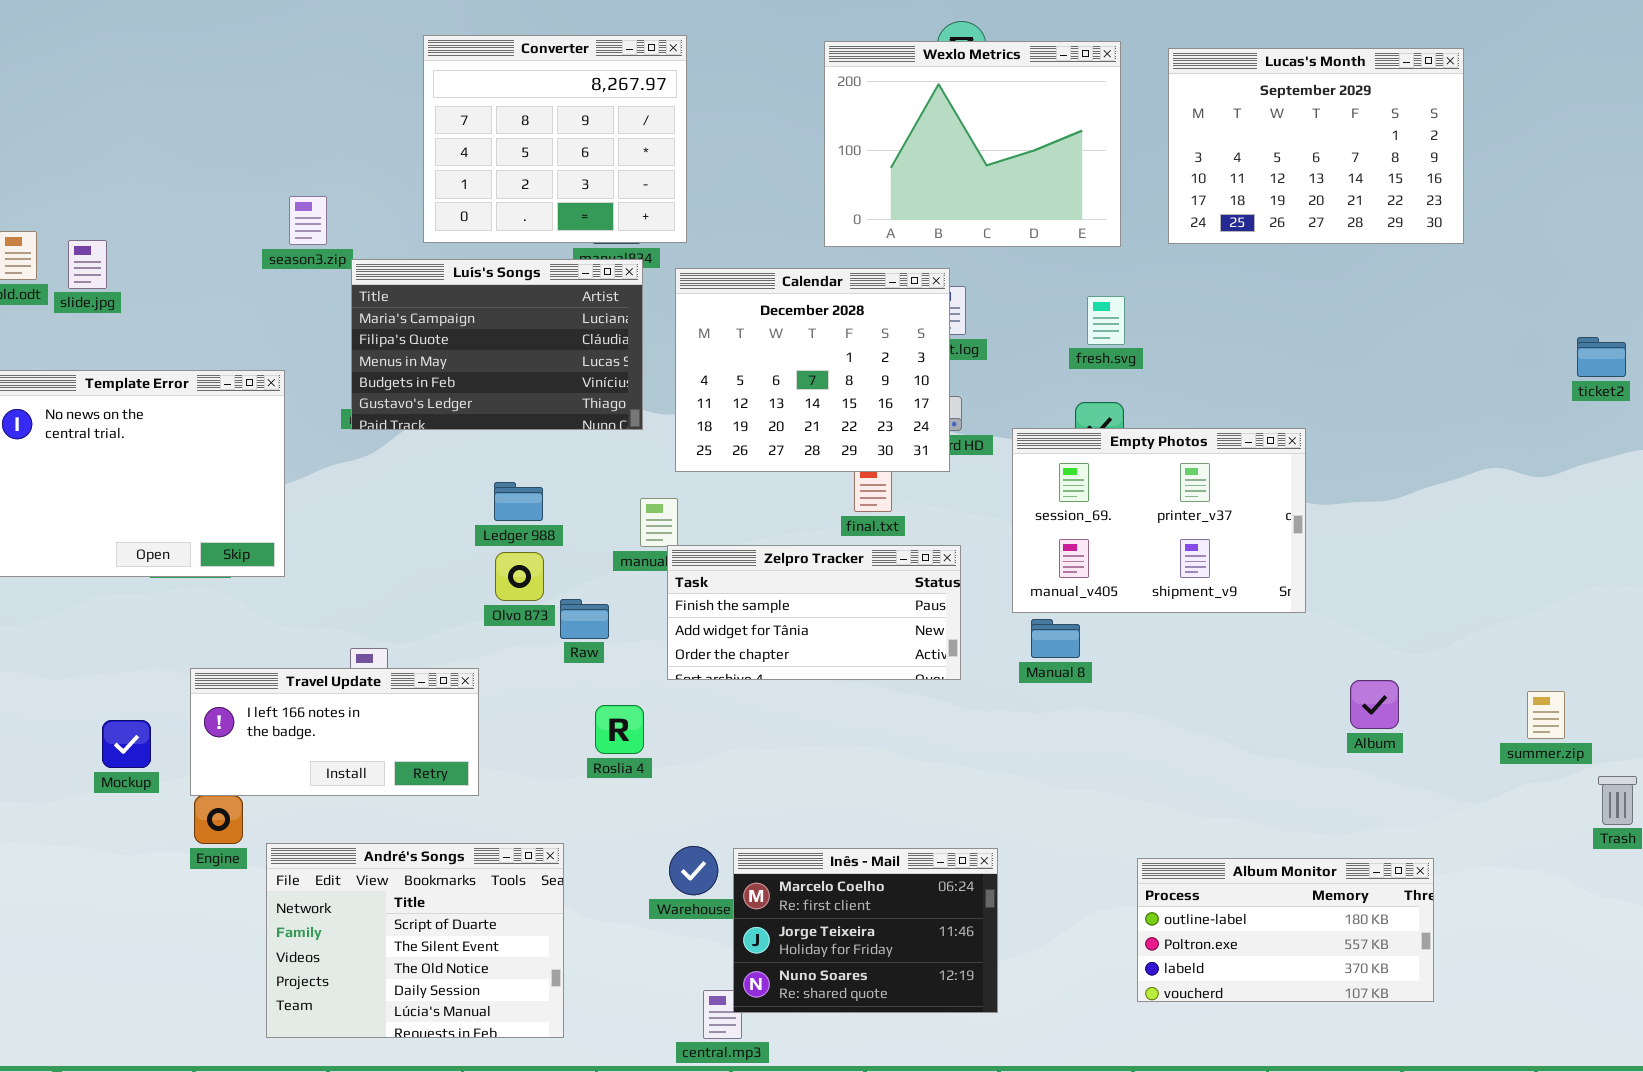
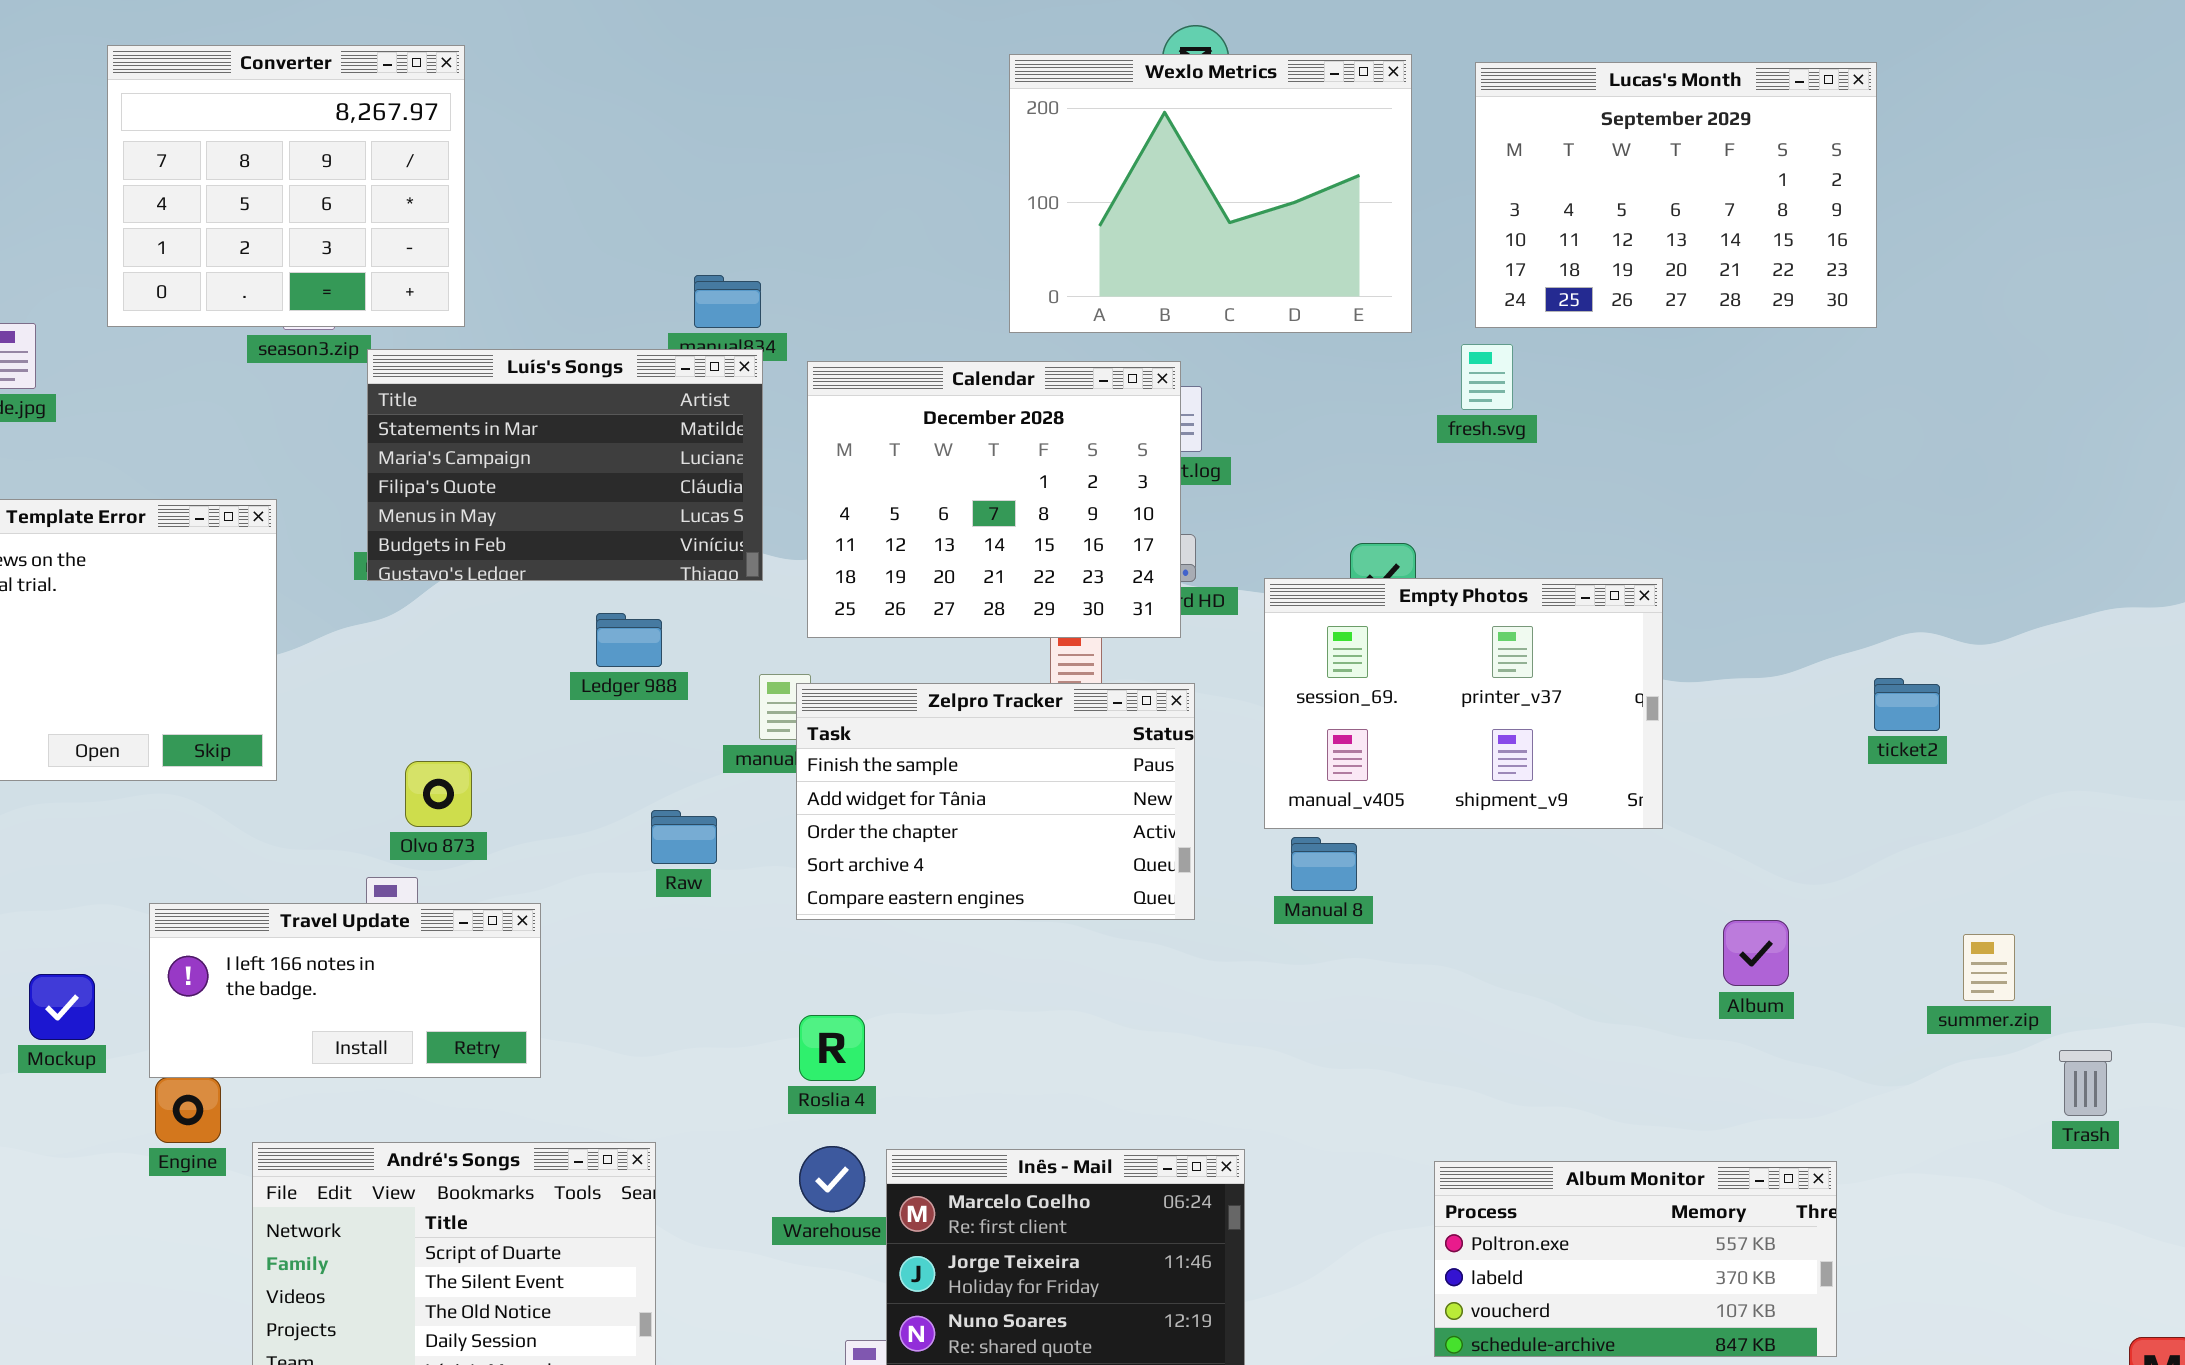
Converter: [423,35,687,243] -> [107,45,465,327], moved
Luís's Songs: [351,259,643,430] -> [367,349,763,581], scrolled up 1 row
fresh.svg: [1087,296,1125,345] -> [1461,344,1513,410], moved
ticket2: [1577,337,1626,377] -> [1874,678,1940,731], moved
Ledger 988: [494,482,543,521] -> [596,613,662,667], moved
Zelpro Tracker: [667,545,961,680] -> [796,683,1195,920], resized
Olvo 873: [495,552,544,601] -> [405,761,472,827], moved
Roslia 4: [595,705,644,754] -> [799,1015,865,1081], moved
Album Monitor: [1137,858,1434,1002] -> [1434,1161,1837,1357], scrolled down 1 row

